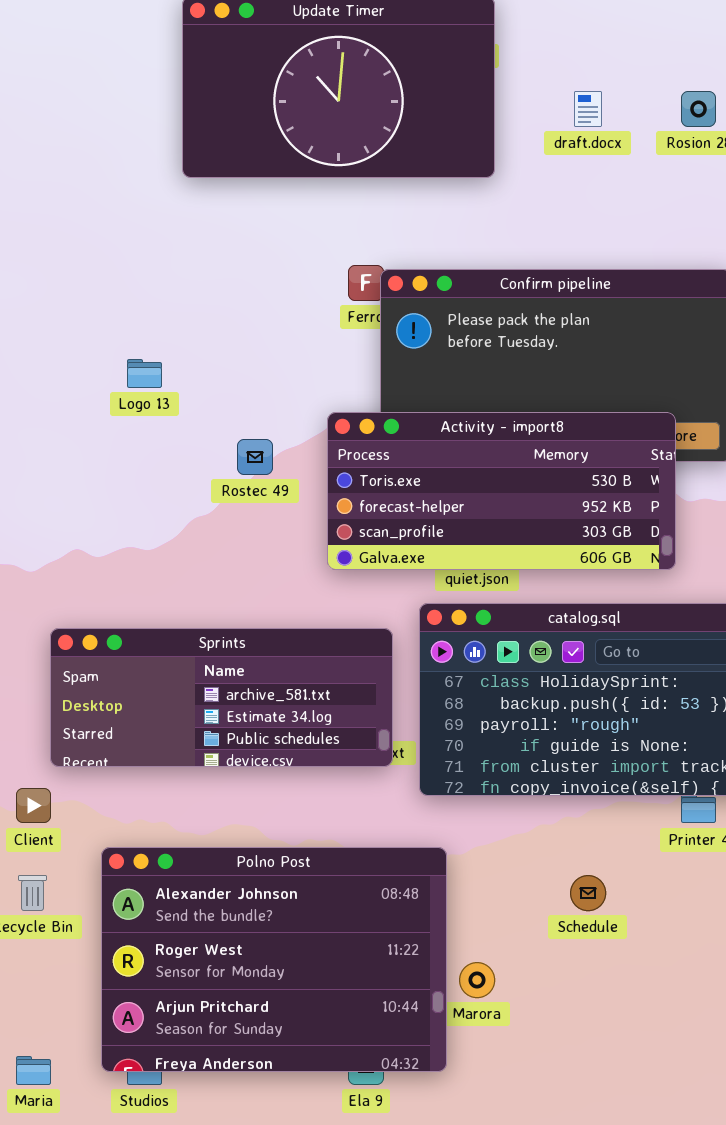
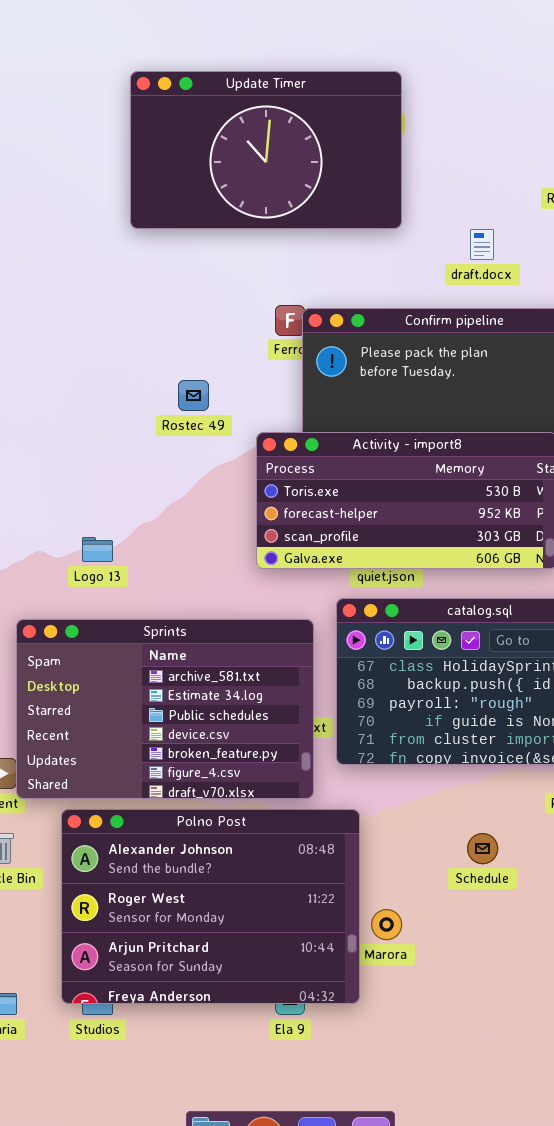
draft.docx: [574,91,602,127] -> [470,229,494,260], moved
Logo 13: [127,359,162,388] -> [82,537,113,562], moved
Rostec 49: [237,439,273,475] -> [178,380,209,411], moved
Sprints: [50,628,393,767] -> [16,619,314,799], resized

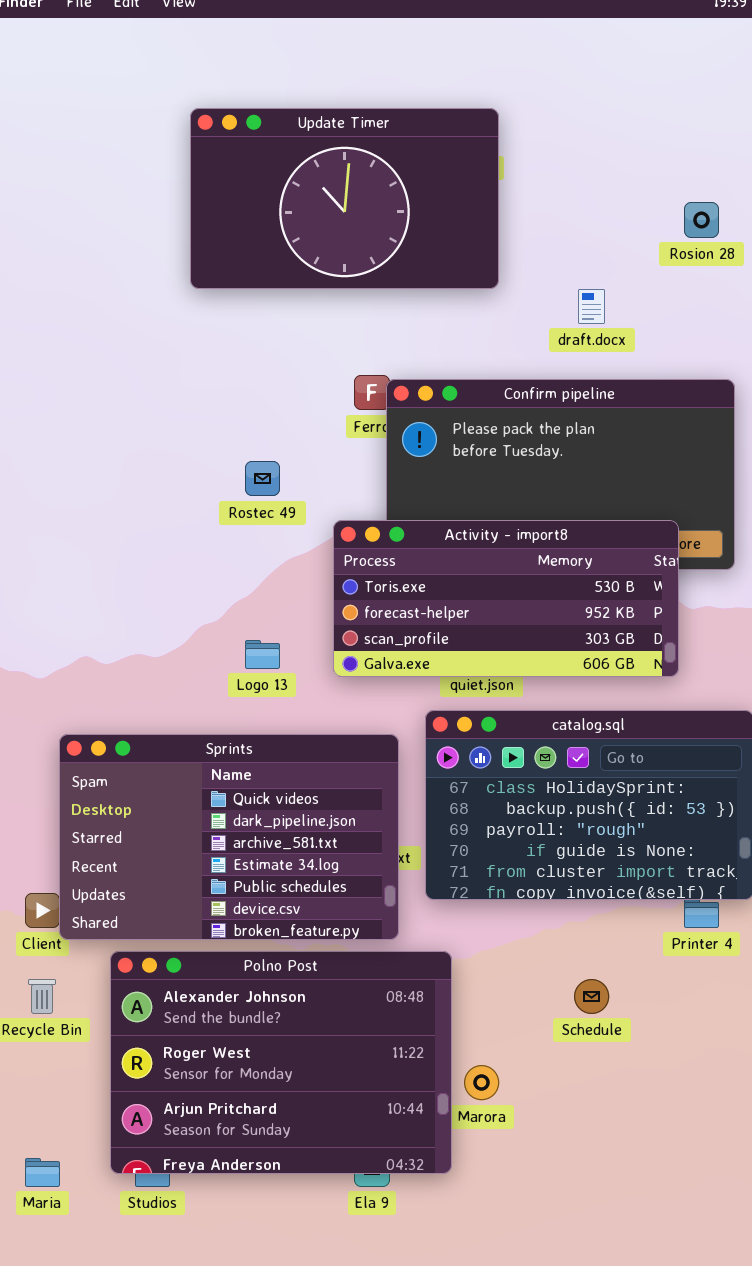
Logo 13: [82,537,113,562] -> [245,640,280,669], moved
Sprints: [16,619,314,799] -> [59,734,399,940], scrolled up 2 rows

